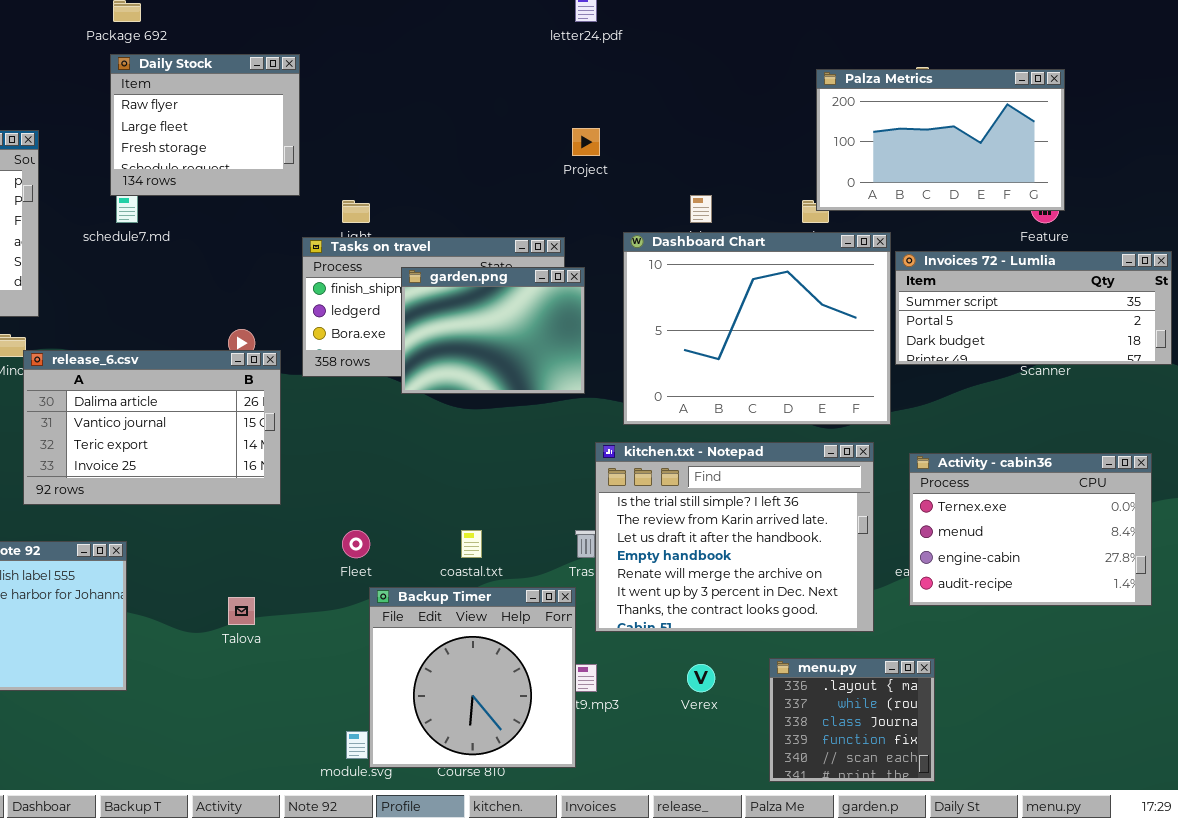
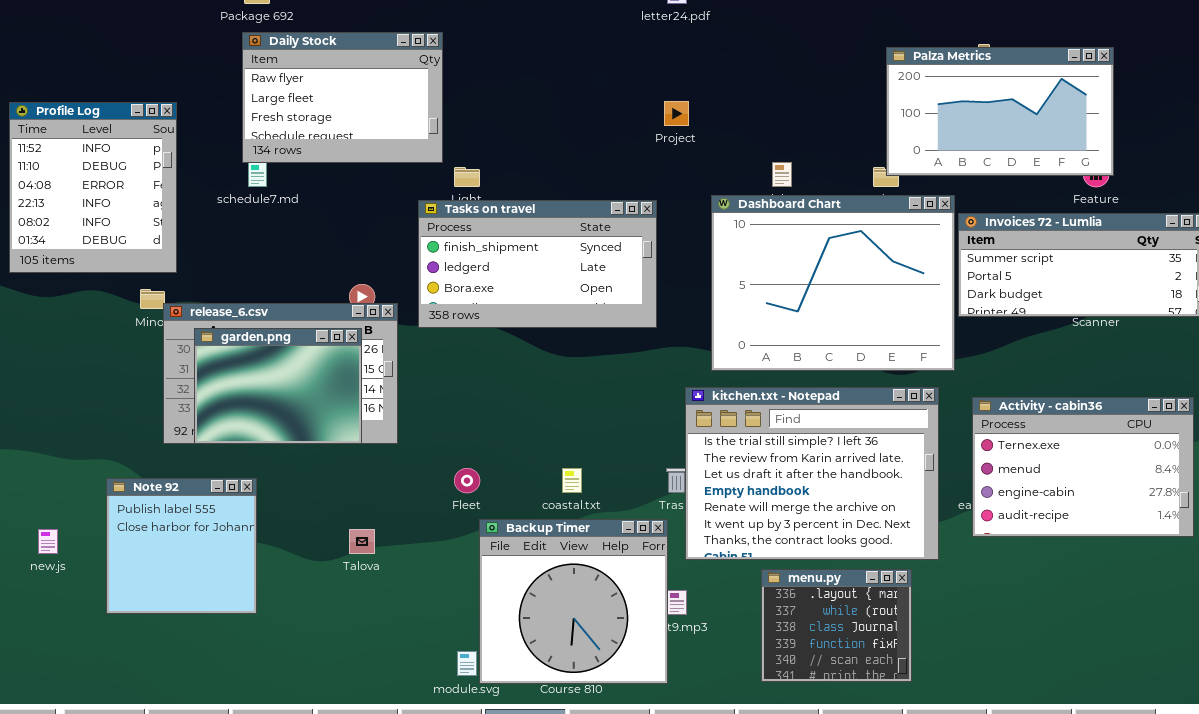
Daily Stock: [110,54,300,196] -> [242,32,443,163], resized
garden.png: [401,267,585,394] -> [194,328,362,444], moved
menu.py: [769,658,935,782] -> [761,569,912,682], moved

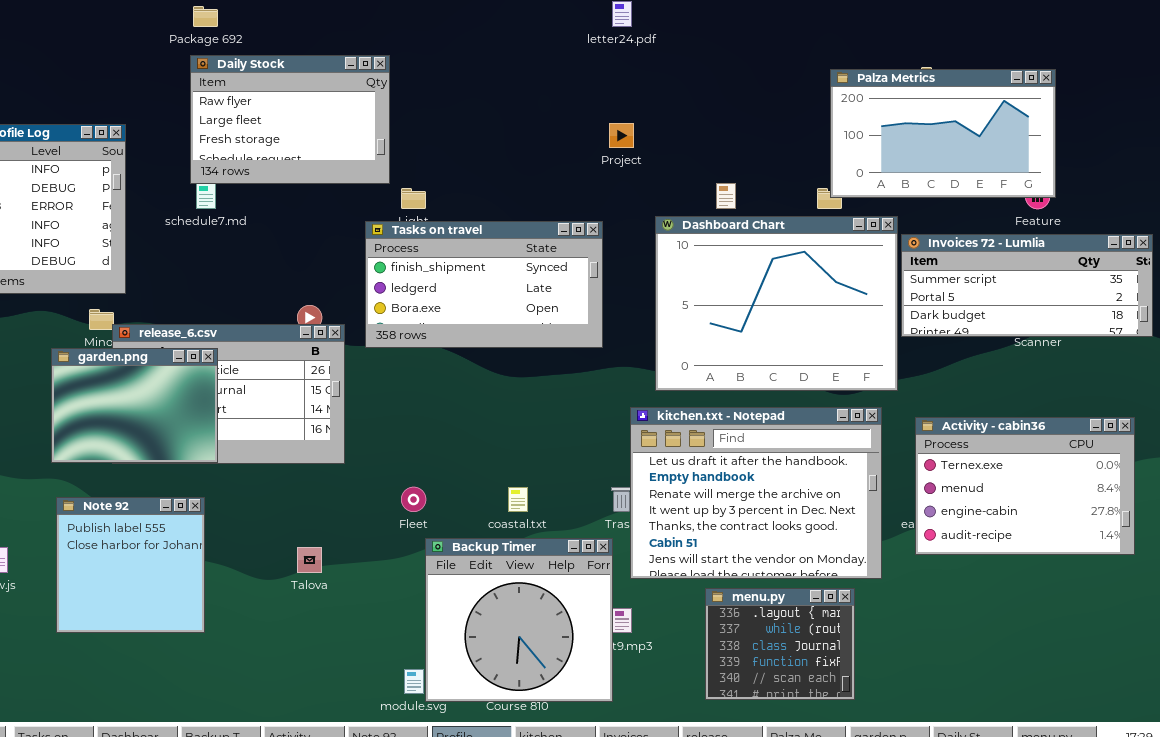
garden.png: [194,328,362,444] -> [51,348,218,463], moved
kitchen.txt - Notepad: [685,387,939,560] -> [630,407,882,579], scrolled down 2 rows

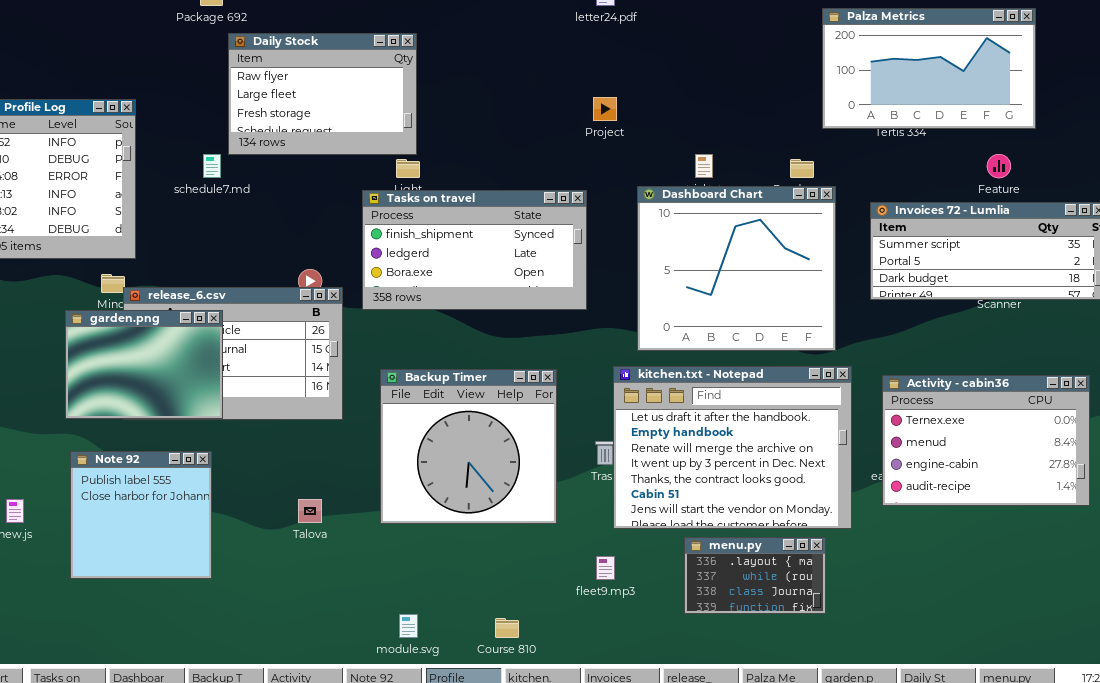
Daily Stock: [190,55,390,184] -> [228,33,417,155], moved
Palza Metrics: [830,69,1056,198] -> [822,8,1036,129], moved
Dashboard Chart: [655,216,898,391] -> [637,186,836,351], resized
Backup Timer: [425,538,613,702] -> [380,369,557,524], moved
menu.py: [705,588,855,700] -> [684,537,826,614], resized

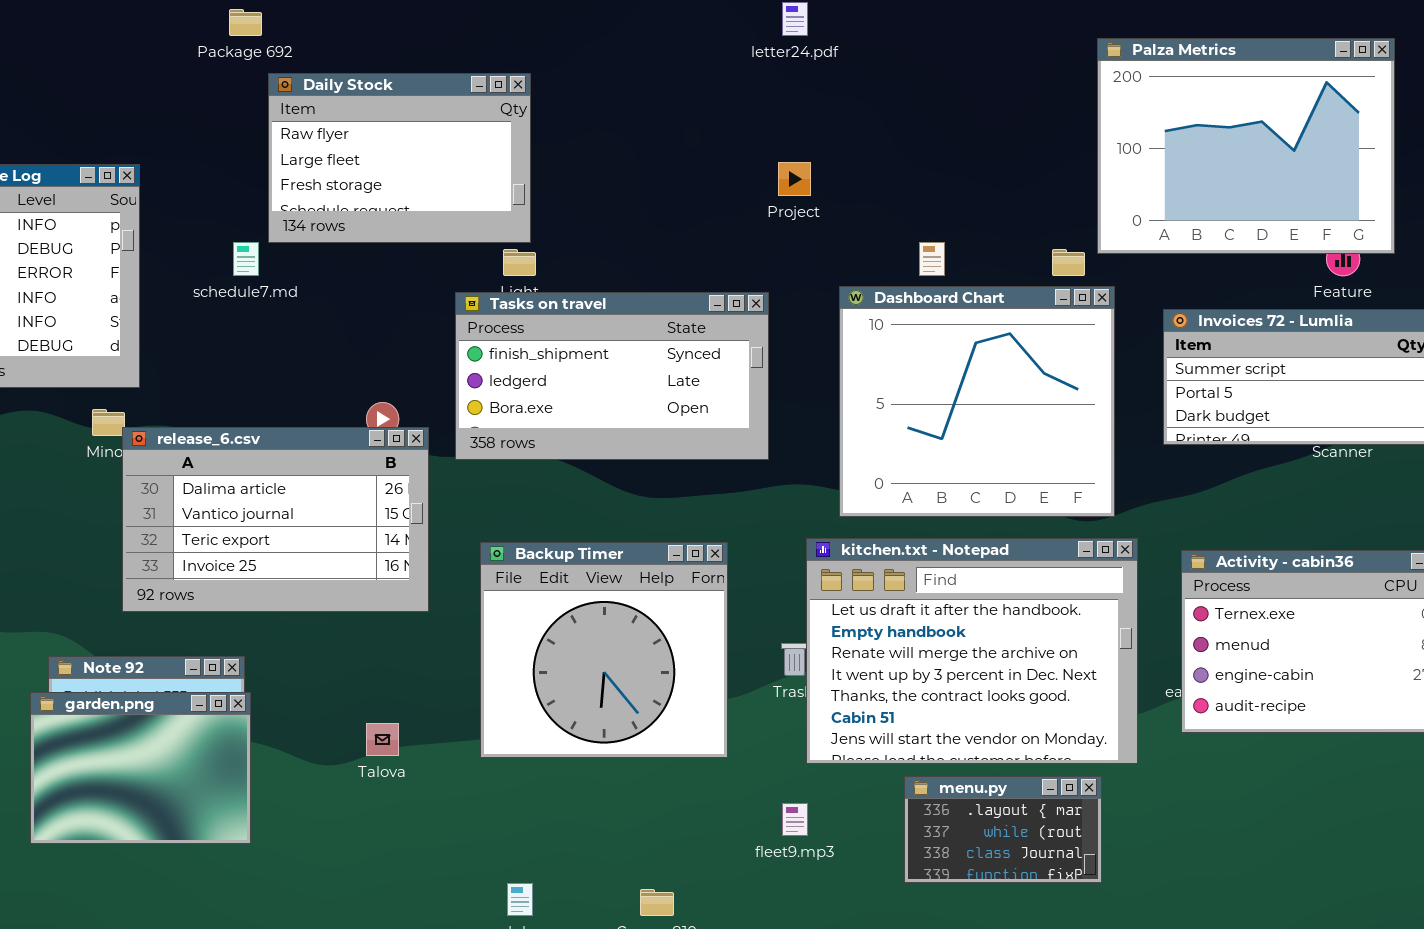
Palza Metrics: [822,8,1036,129] -> [1097,38,1395,254], resized
garden.png: [65,310,223,419] -> [30,692,251,844], moved

